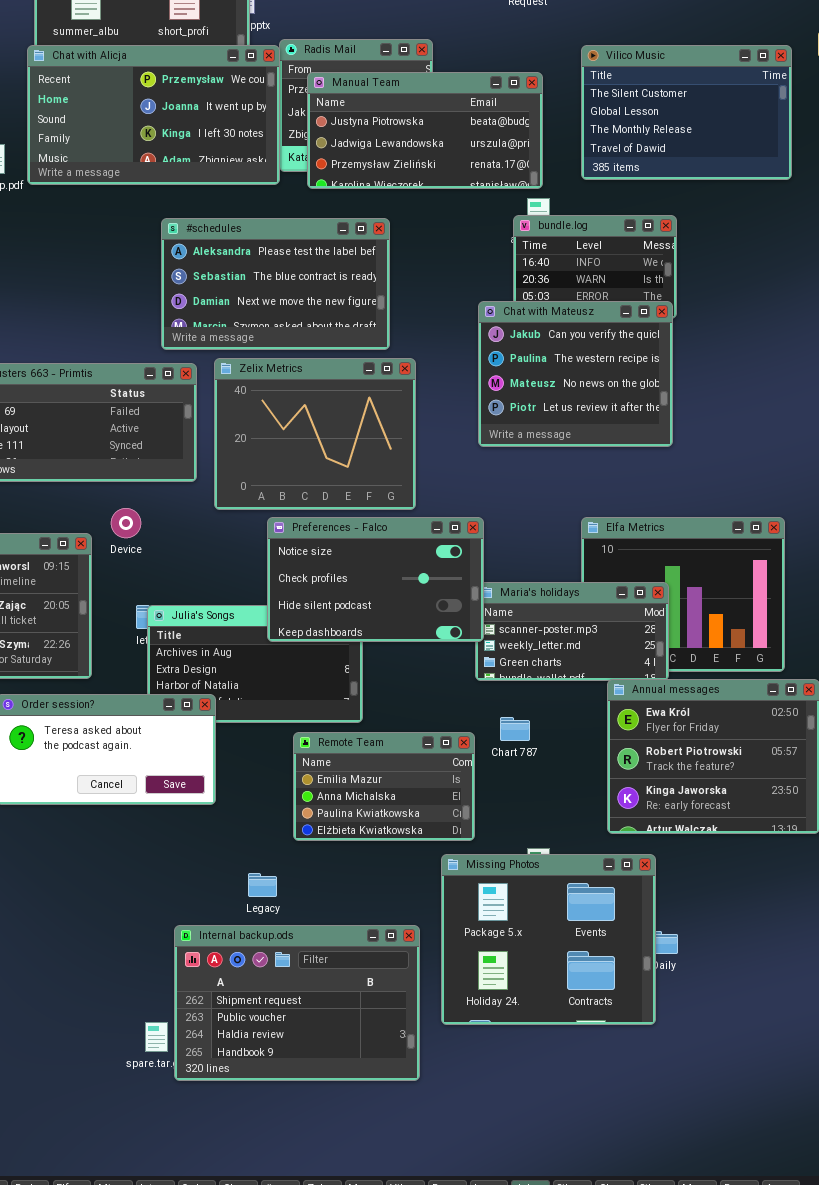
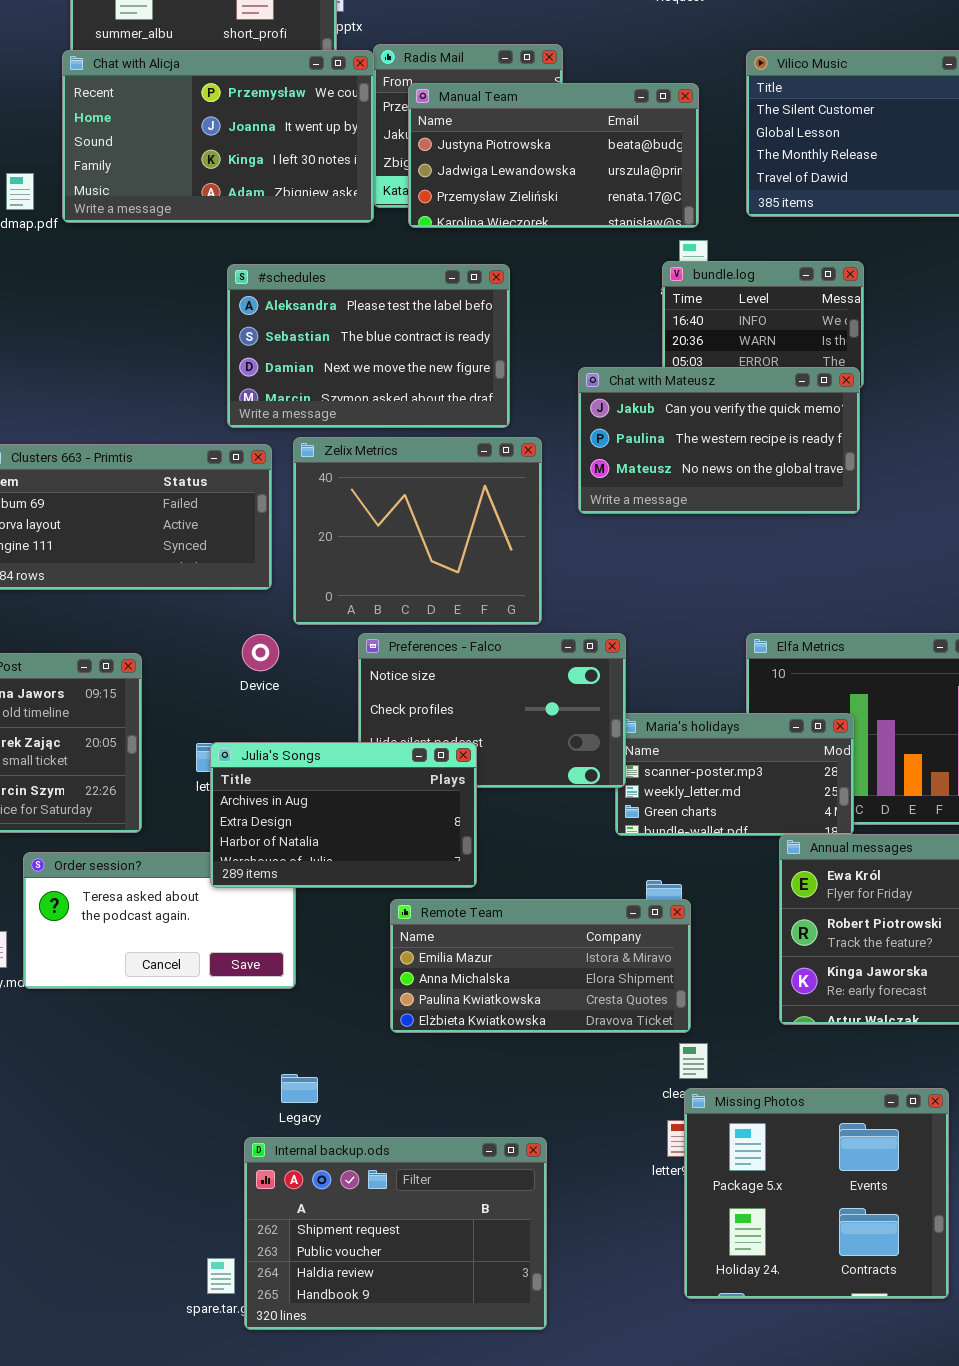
Chat with Mateusz: [478,301,673,447] -> [578,367,860,514], resized
Device: [111,508,141,538] -> [242,634,279,671], moved
Julia's Songs: [147,605,363,723] -> [210,742,477,888], raised
Remote Team: [293,732,475,841] -> [390,899,691,1033], resized
Missing Photos: [441,854,656,1025] -> [684,1088,949,1299], moved
Legacy: [248,873,277,897] -> [281,1074,318,1103], moved

